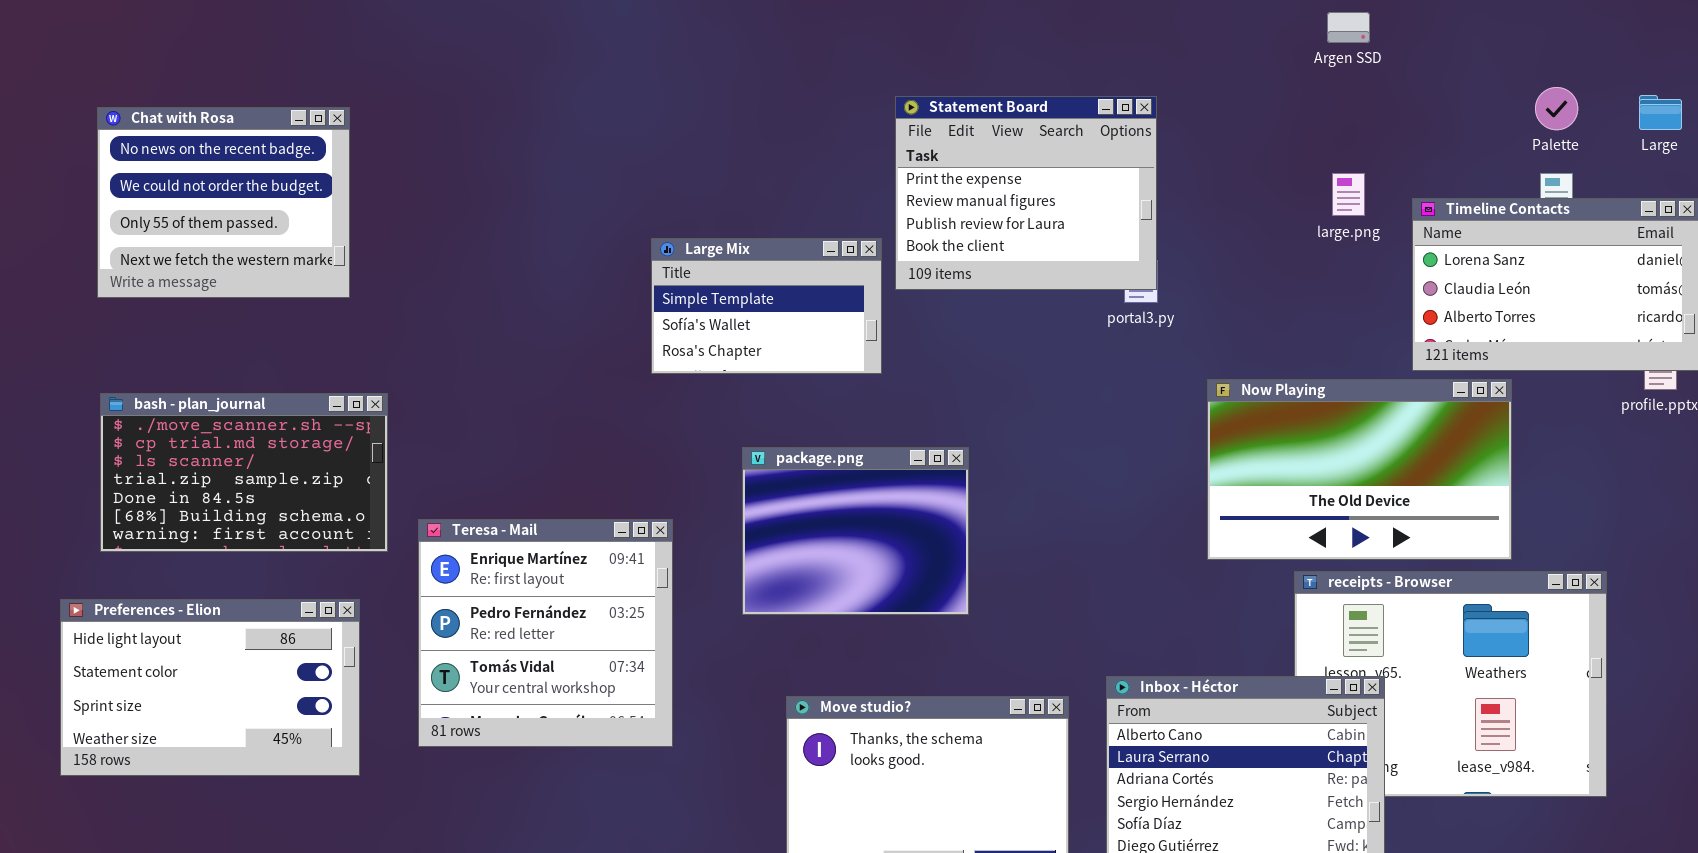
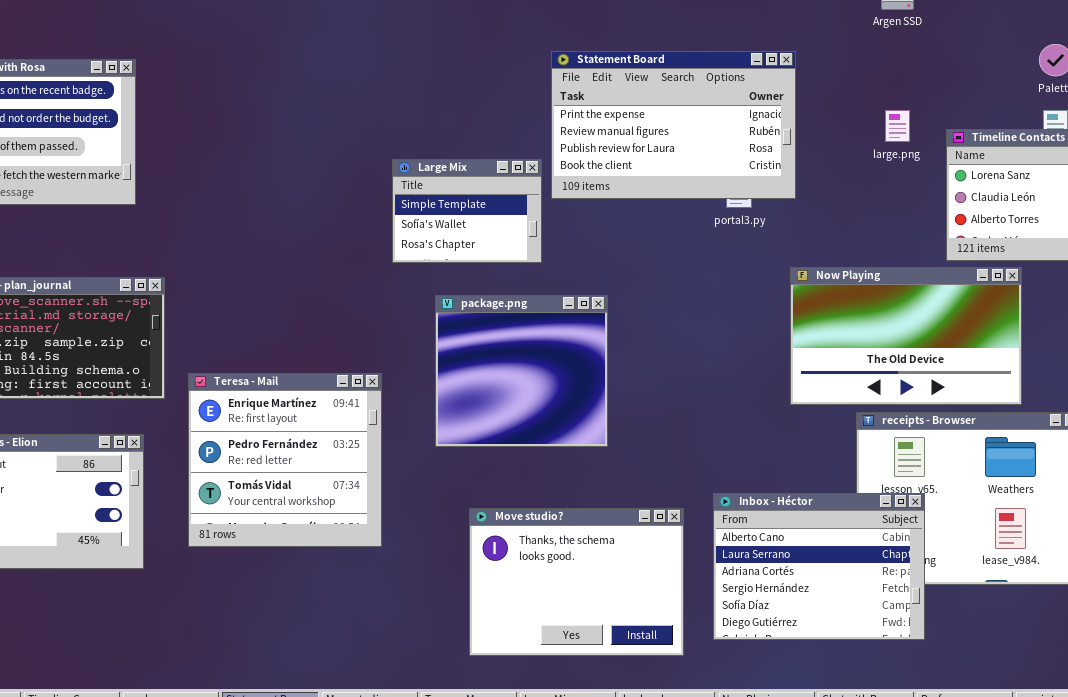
Statement Board: [895,96,1157,290] -> [551,51,796,199], resized
Large Mix: [651,238,882,374] -> [392,159,542,263], resized
package.png: [742,447,969,615] -> [435,295,608,447], resized

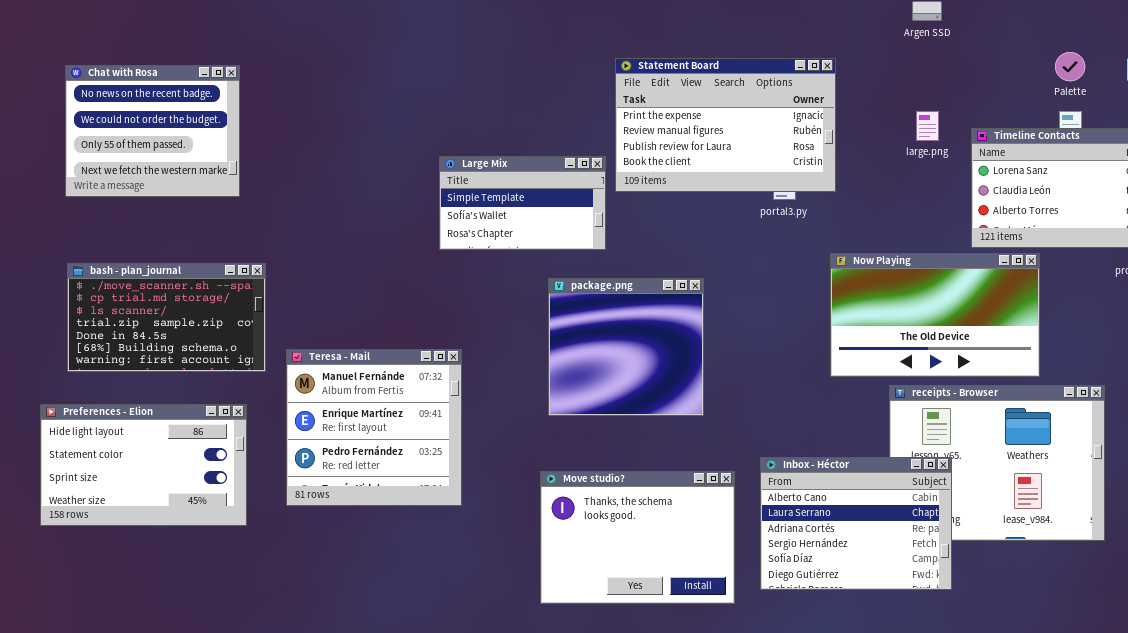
Large Mix: [392,159,542,263] -> [439,156,606,250], resized
package.png: [435,295,608,447] -> [548,278,704,416], moved
Teresa - Mail: [188,373,382,547] -> [286,349,462,506], scrolled up 1 row

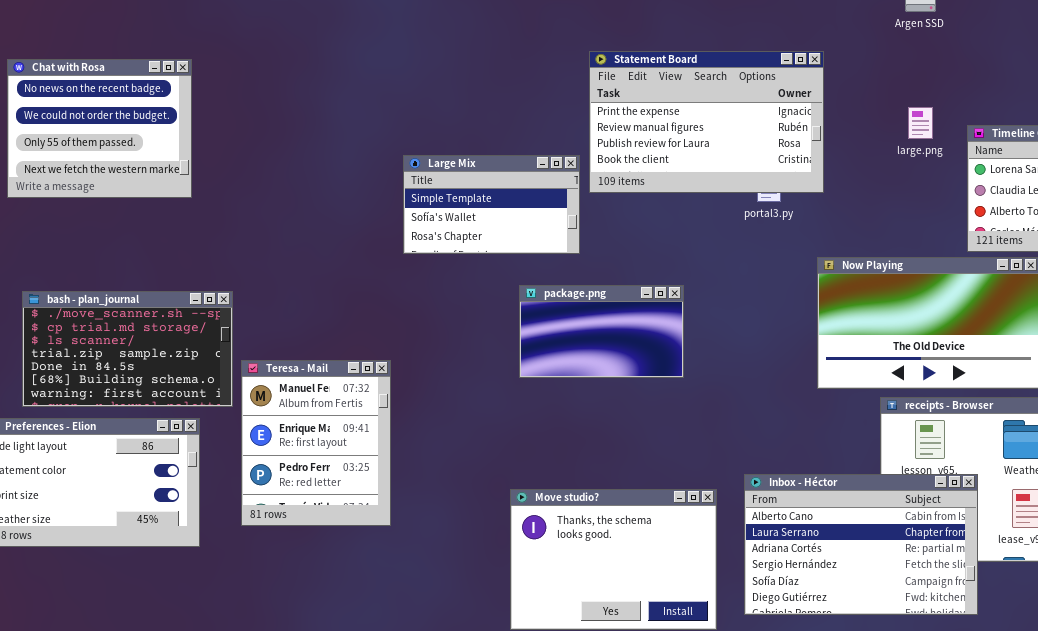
bash - plan_journal: [67,263,266,372] -> [22,291,233,407], moved
package.png: [548,278,704,416] -> [519,285,684,378], resized
Teresa - Mail: [286,349,462,506] -> [241,360,391,526], resized
Inbox - Héctor: [760,457,952,590] -> [744,474,978,615], resized

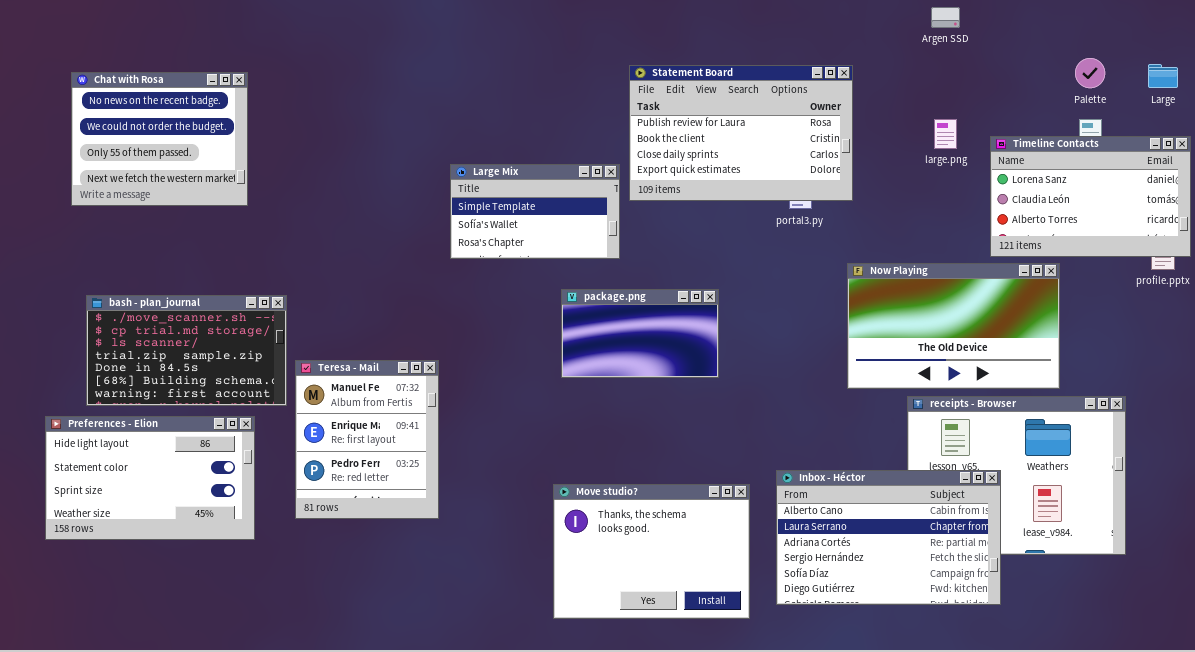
Statement Board: [589,51,824,193] -> [629,65,853,201], scrolled down 2 rows

